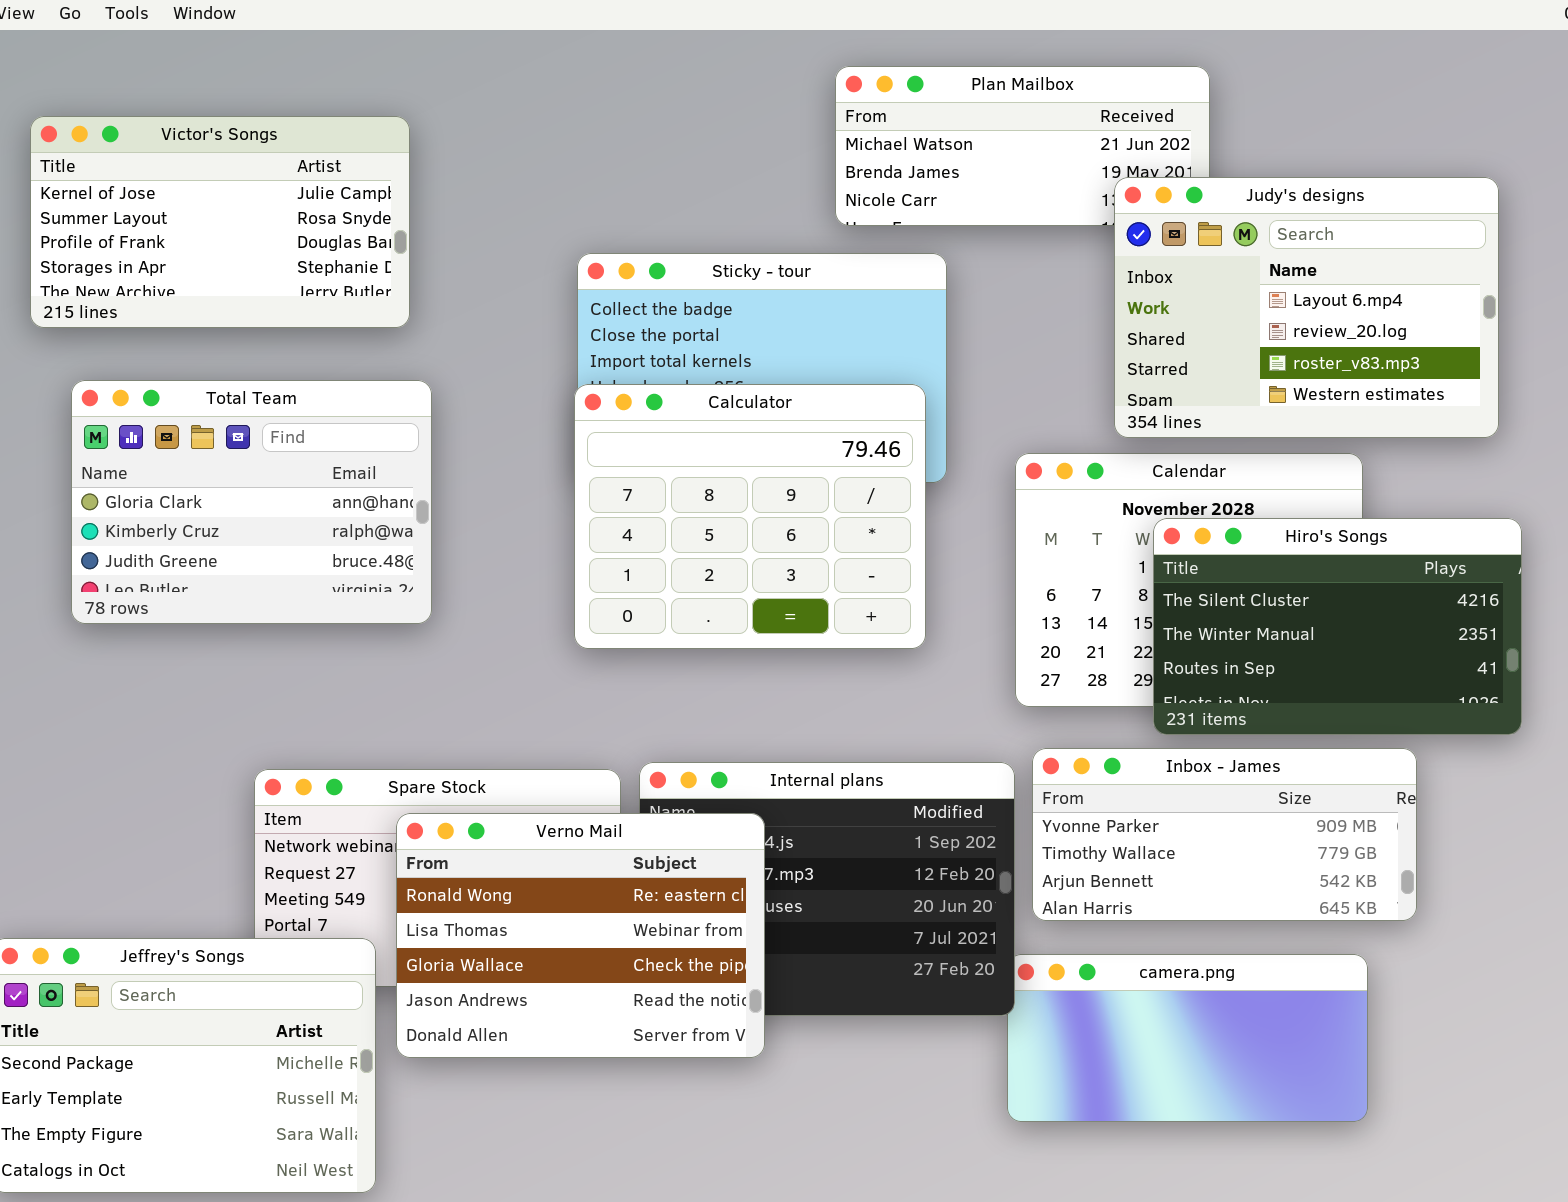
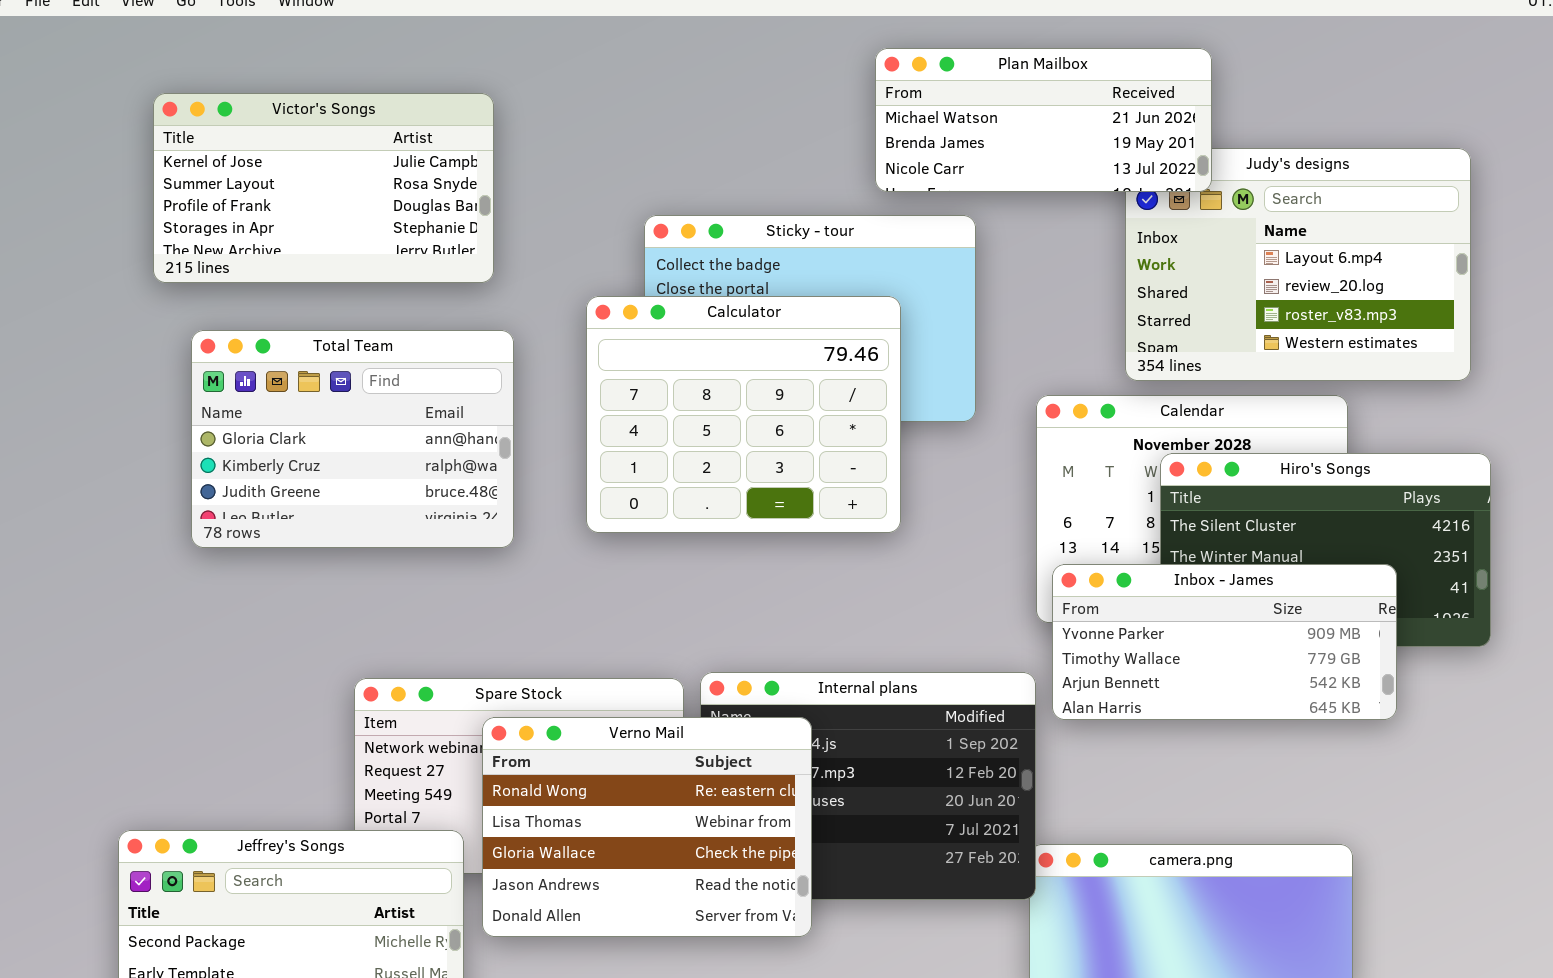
Plan Mailbox: [835,66,1210,226] -> [875,48,1212,192], raised
Calculator: [574,384,926,649] -> [586,296,901,533], moved
Inbox - James: [1032,748,1417,921] -> [1052,564,1397,720], moved

